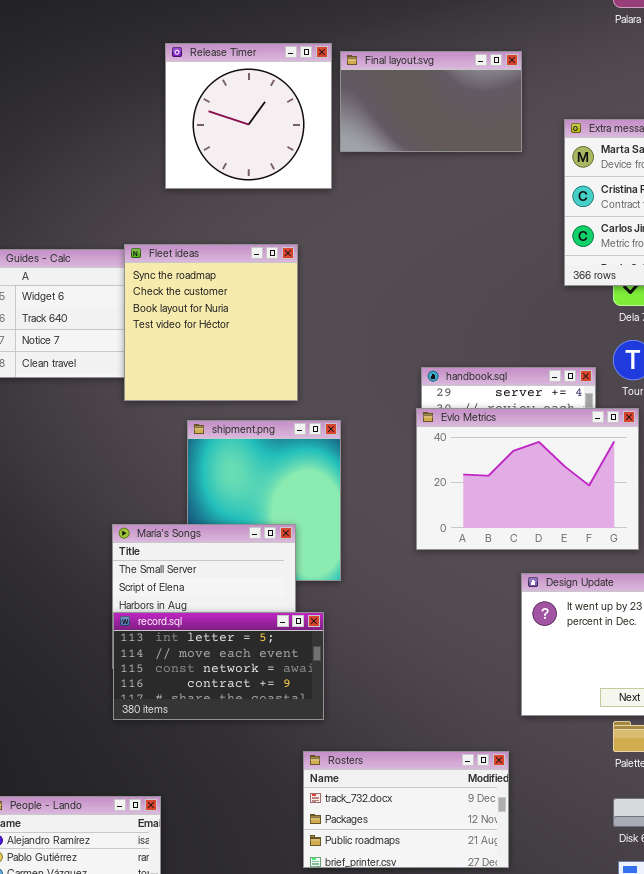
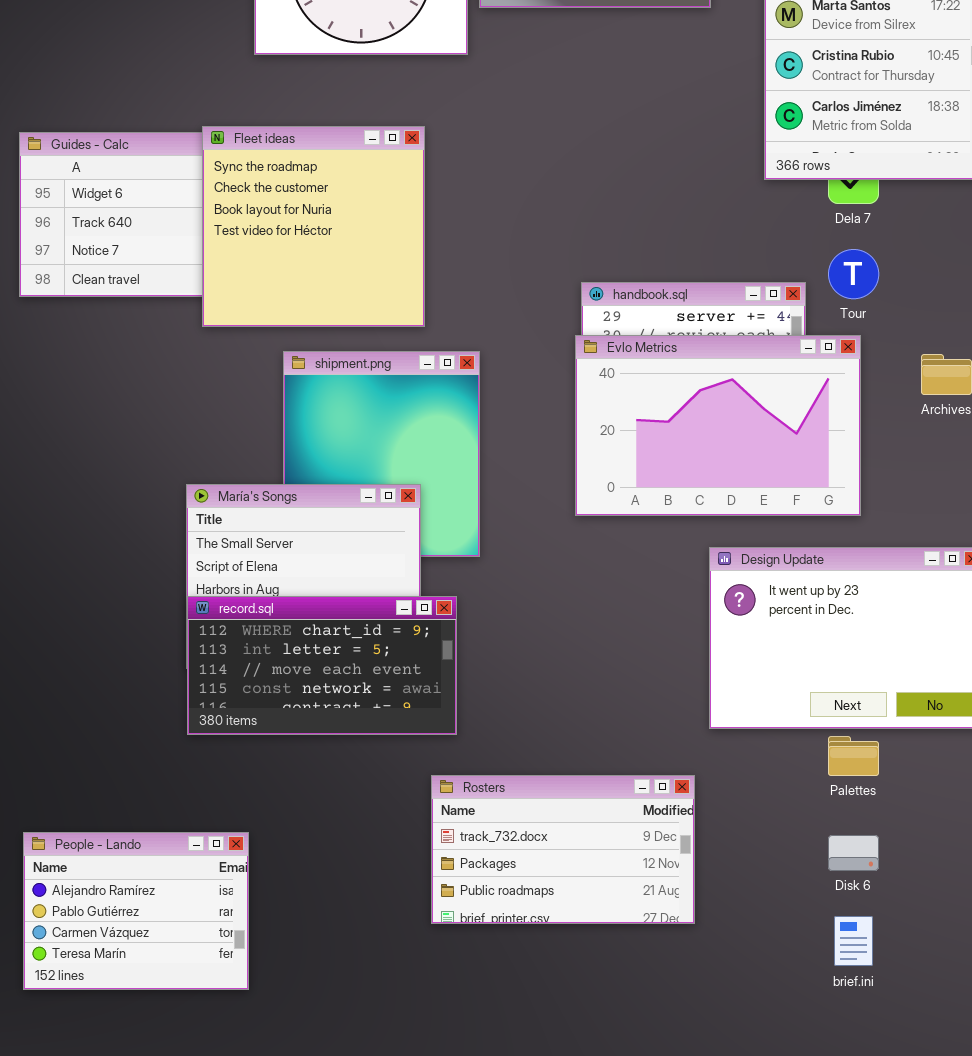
record.sql: [113,612,324,720] -> [187,596,457,735], scrolled up 1 row

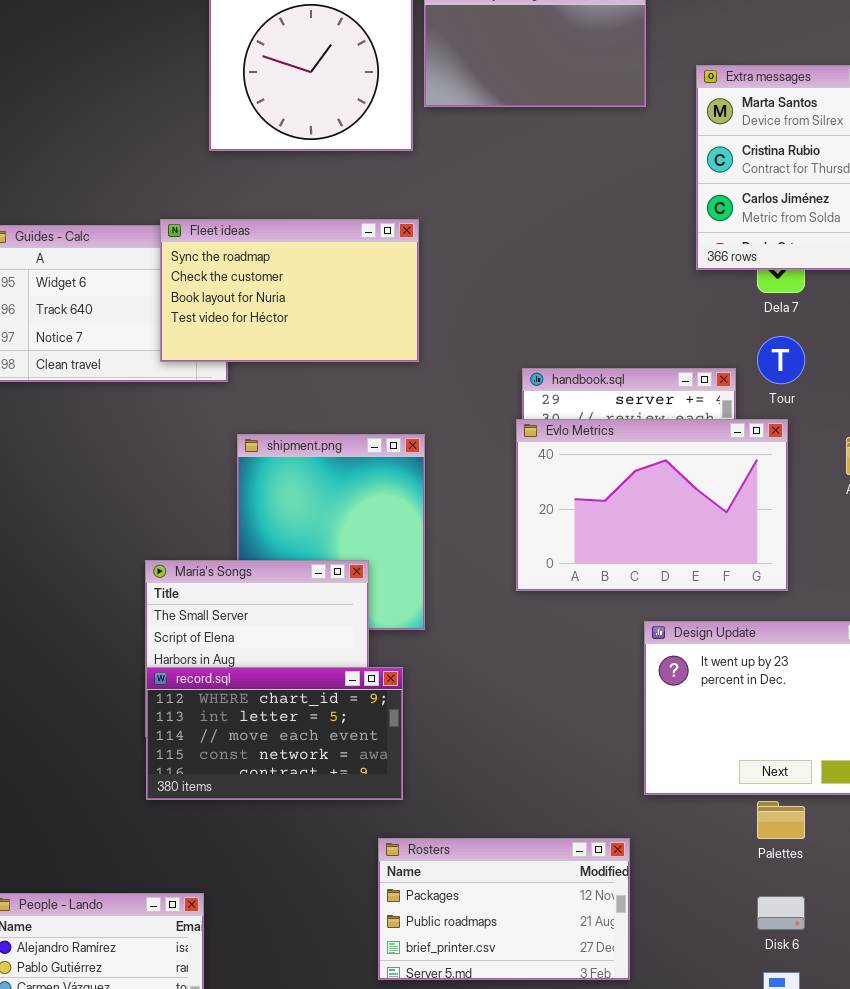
Fleet ideas: [202,126,425,327] -> [160,219,419,362], resized
Rosters: [431,775,695,924] -> [378,838,630,980], scrolled down 1 row

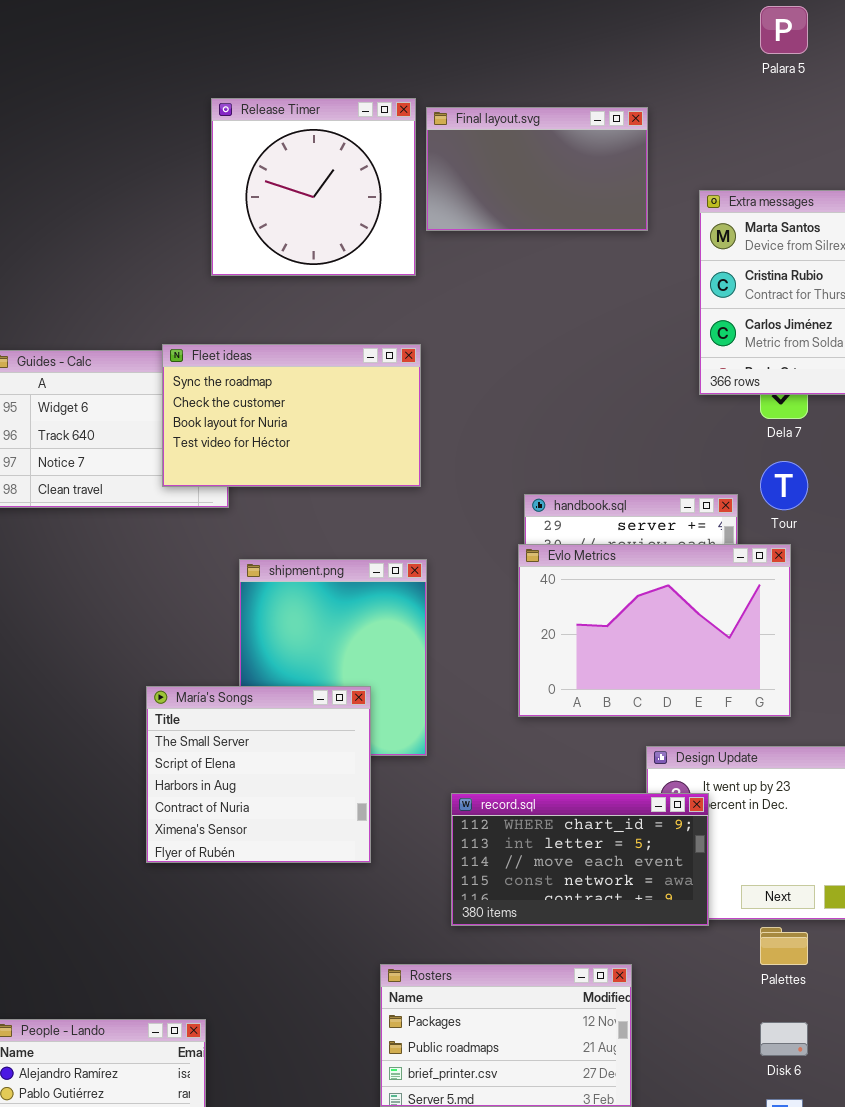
record.sql: [146,667,403,800] -> [451,793,709,926], moved

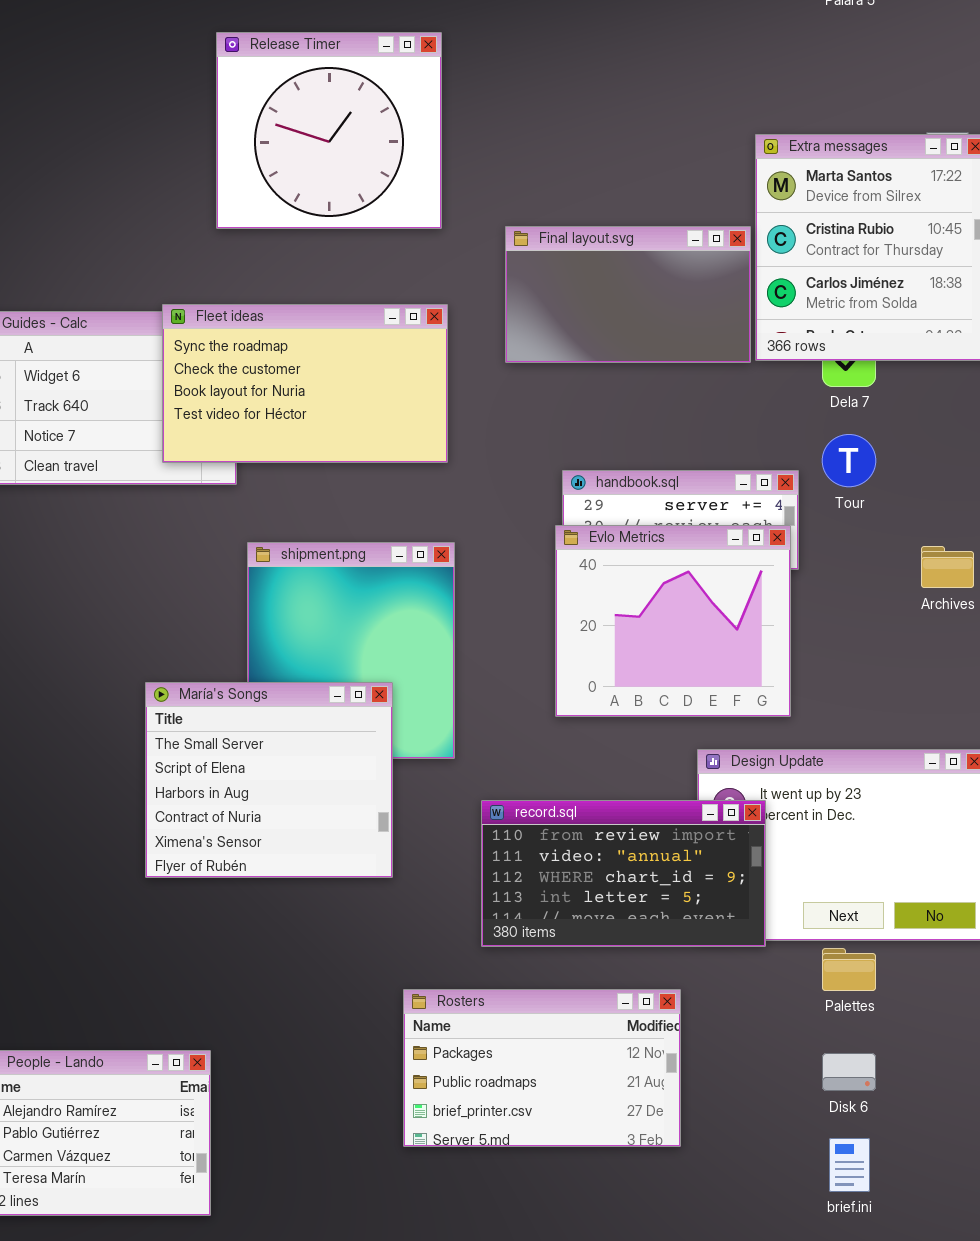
Final layout.svg: [426,107,648,231] -> [505,226,751,363], moved
Evlo Metrics: [518,544,791,717] -> [555,525,791,717], resized
record.sql: [451,793,709,926] -> [481,800,766,947], scrolled up 2 rows

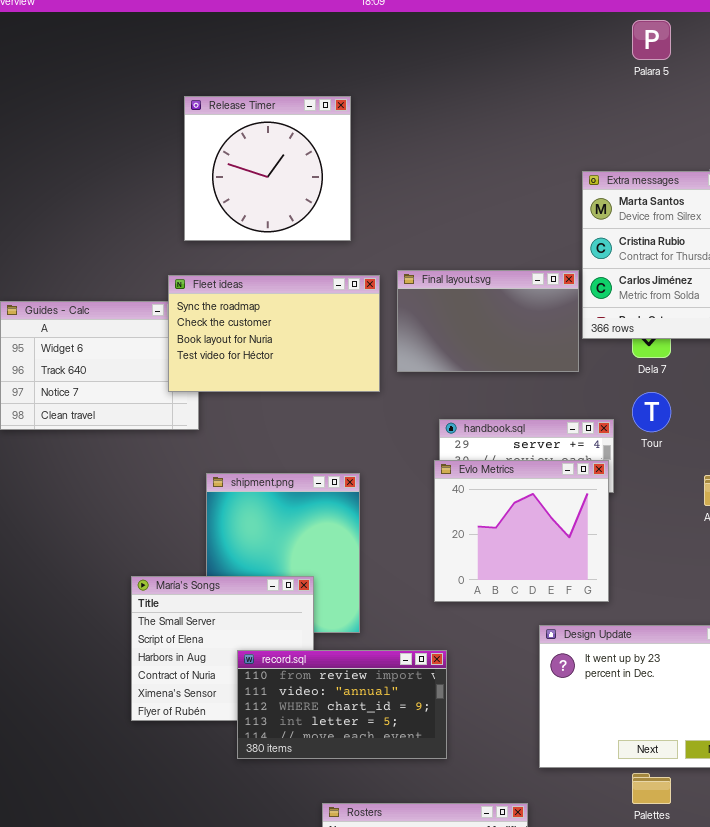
Final layout.svg: [505,226,751,363] -> [397,270,579,372], moved
Fleet ideas: [162,304,448,463] -> [168,275,380,392], moved
record.sql: [481,800,766,947] -> [237,650,447,759], moved

